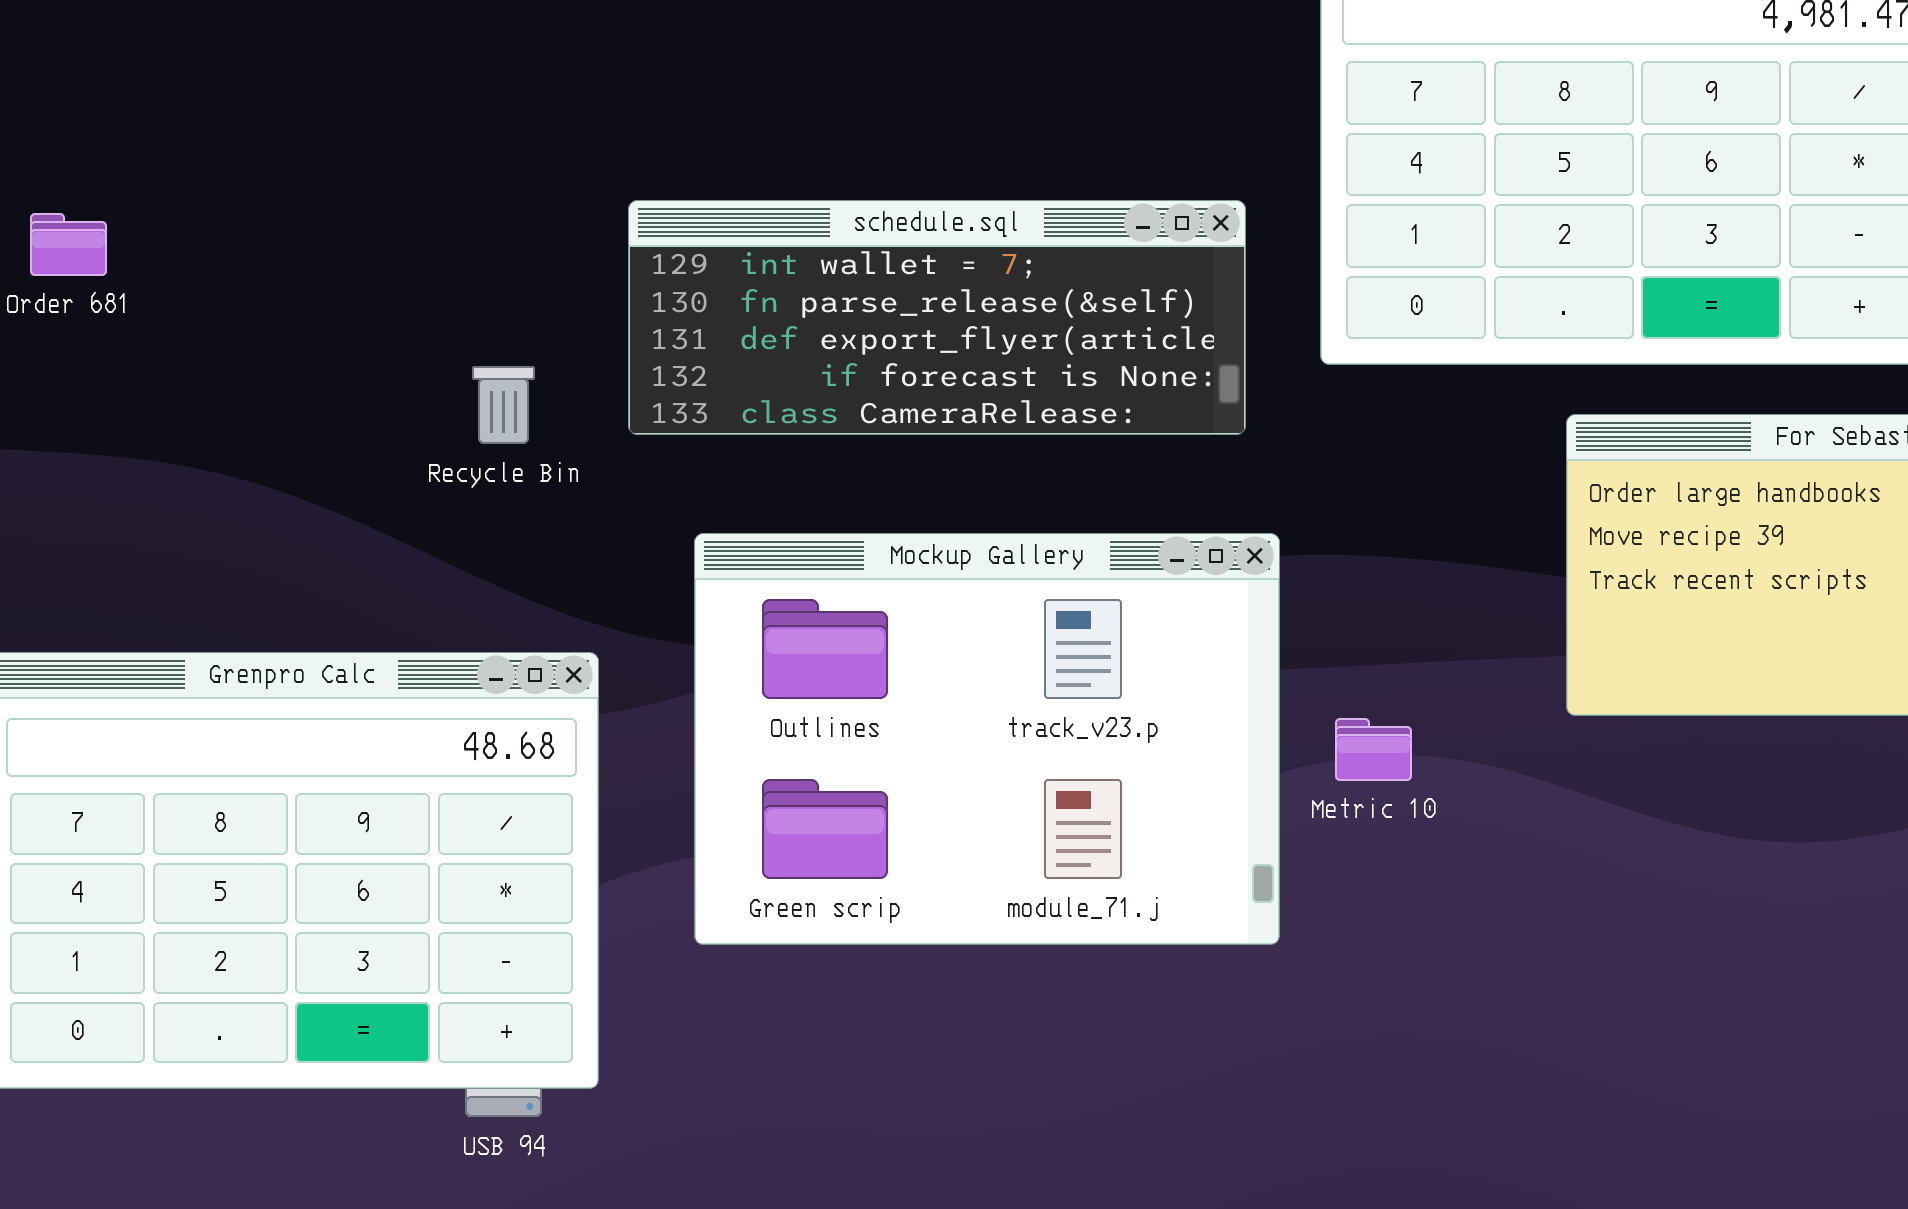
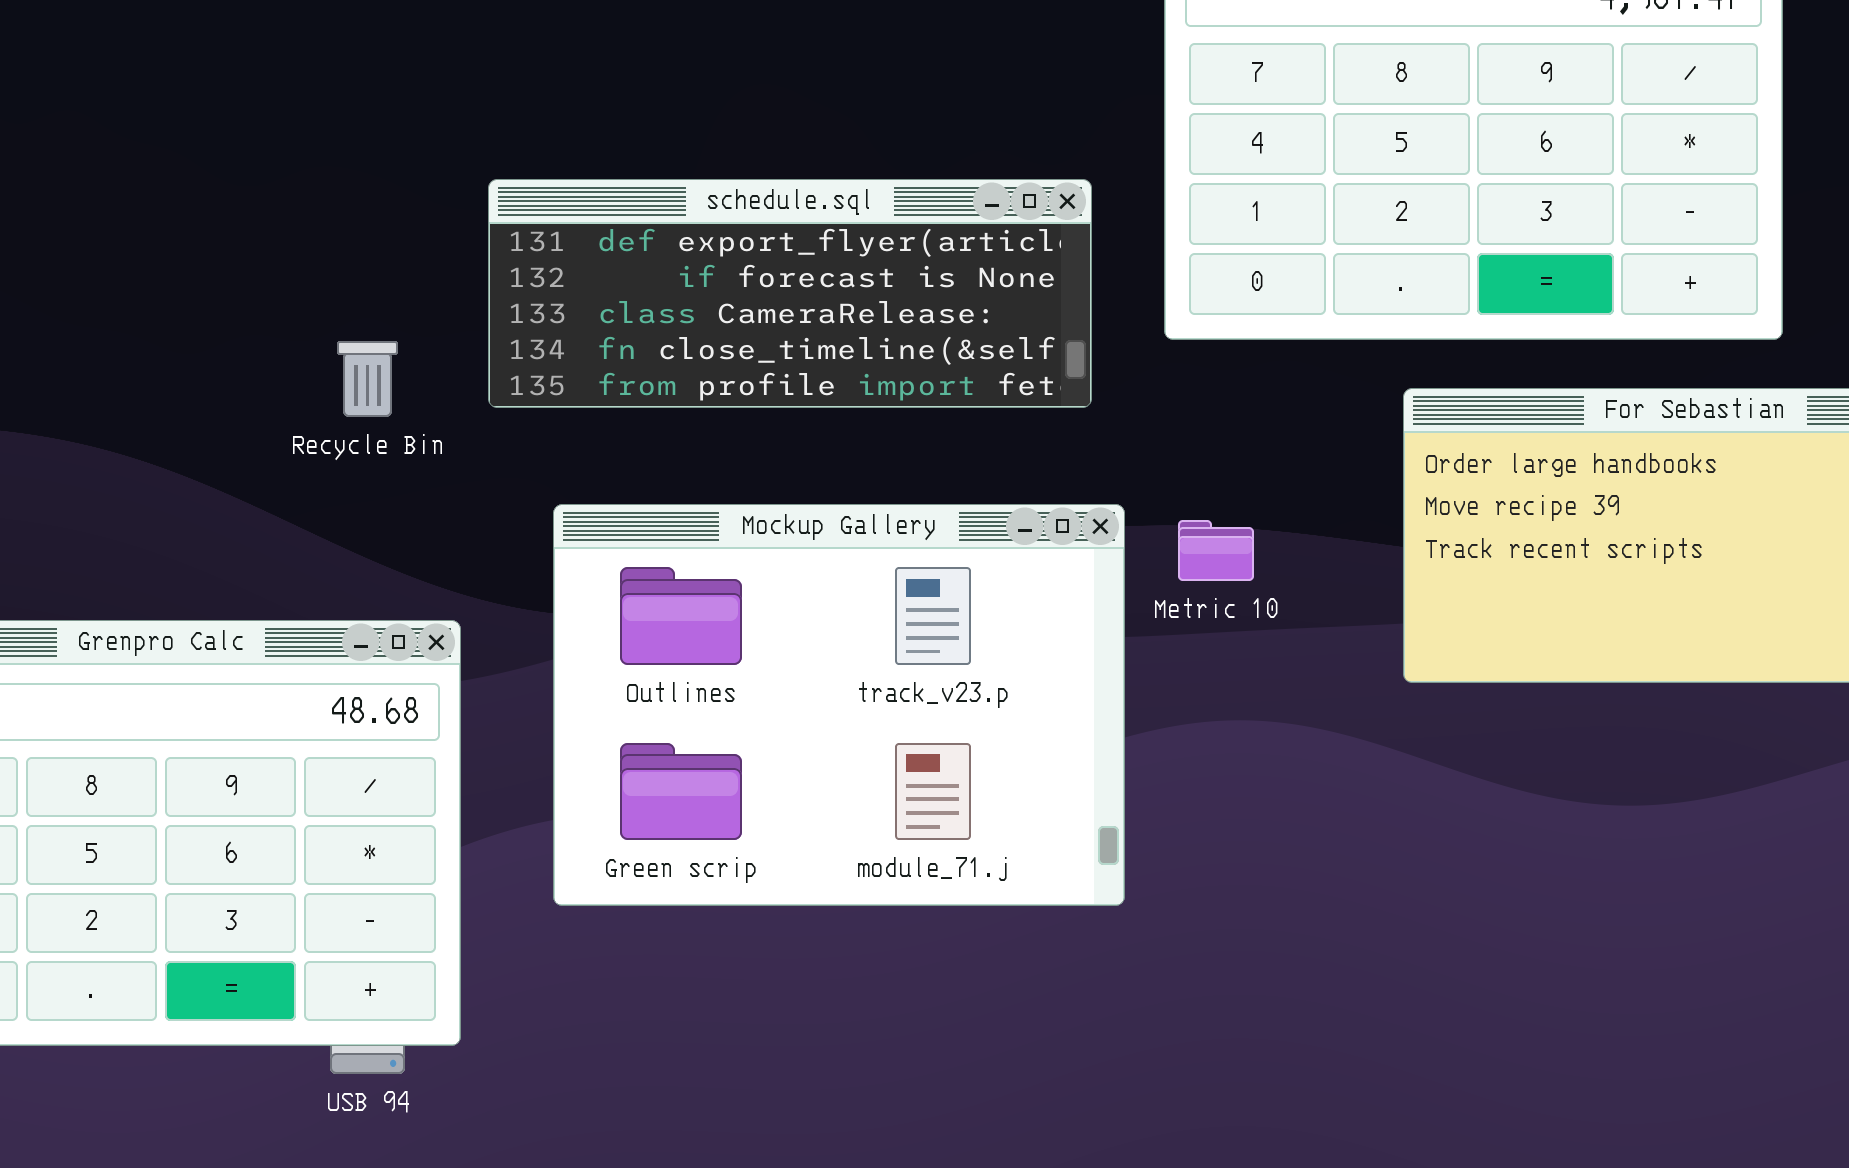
schedule.sql: [628,200,1246,435] -> [488,179,1092,408], scrolled down 2 rows
Metric 10: [1335,718,1412,781] -> [1178,520,1254,581], moved

